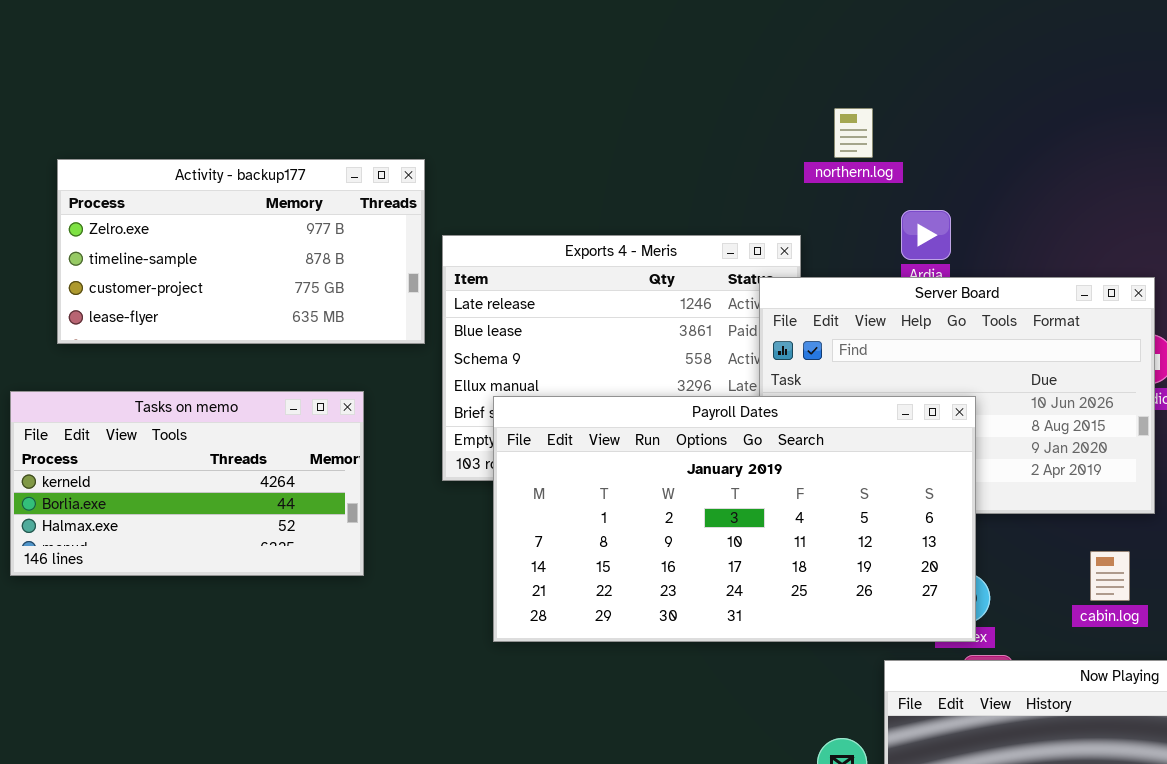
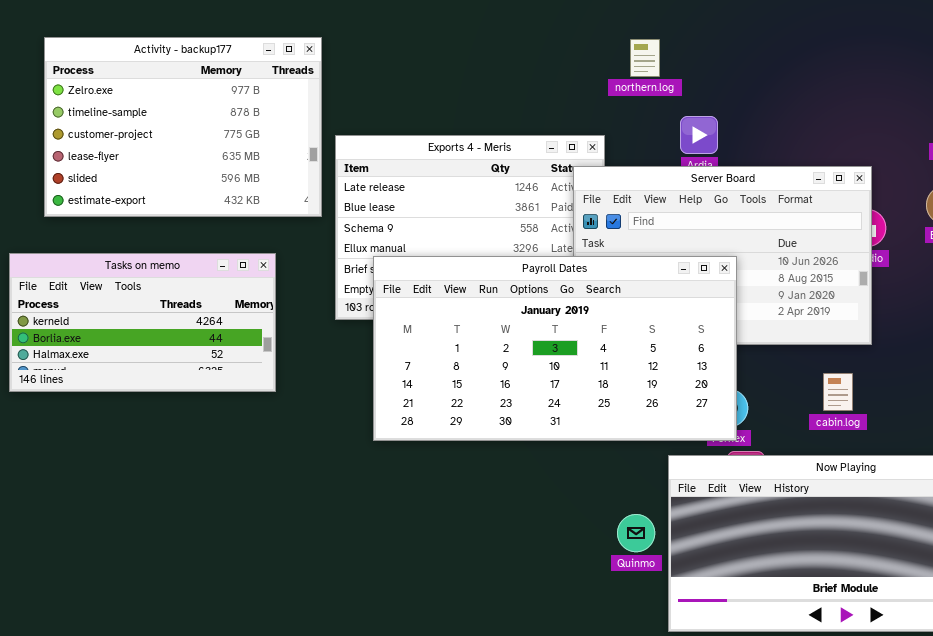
Activity - backup177: [57,159,425,344] -> [44,37,322,217], resized

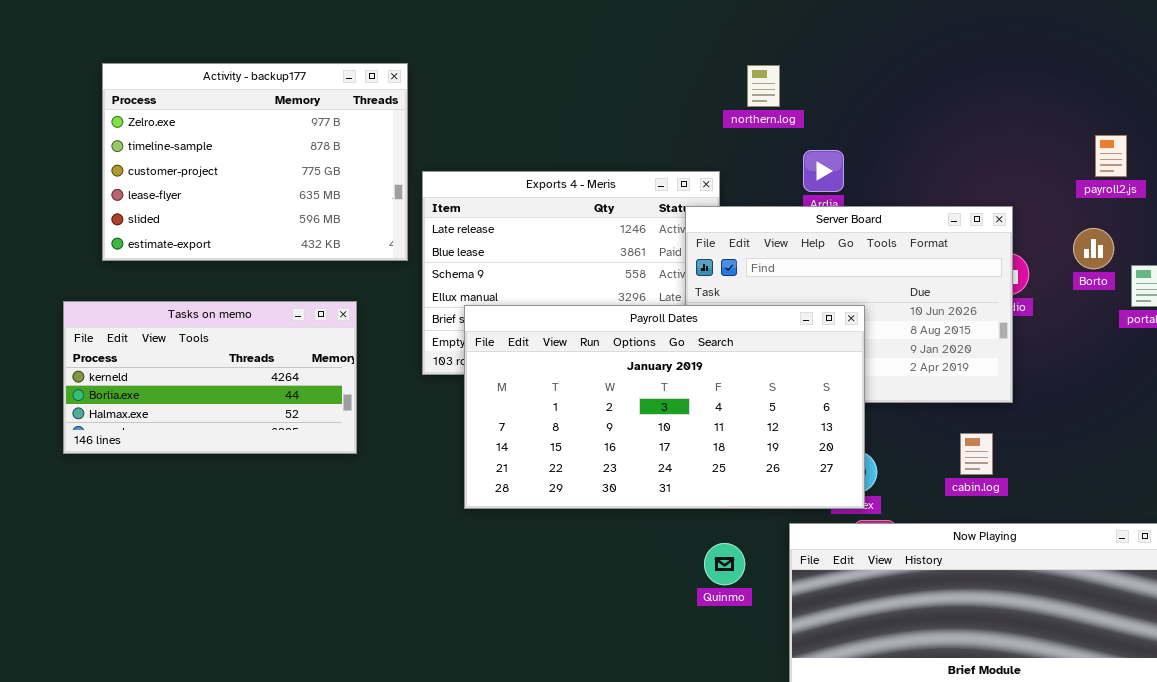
Quinmo: [617,514,655,552] -> [704,543,745,585], moved

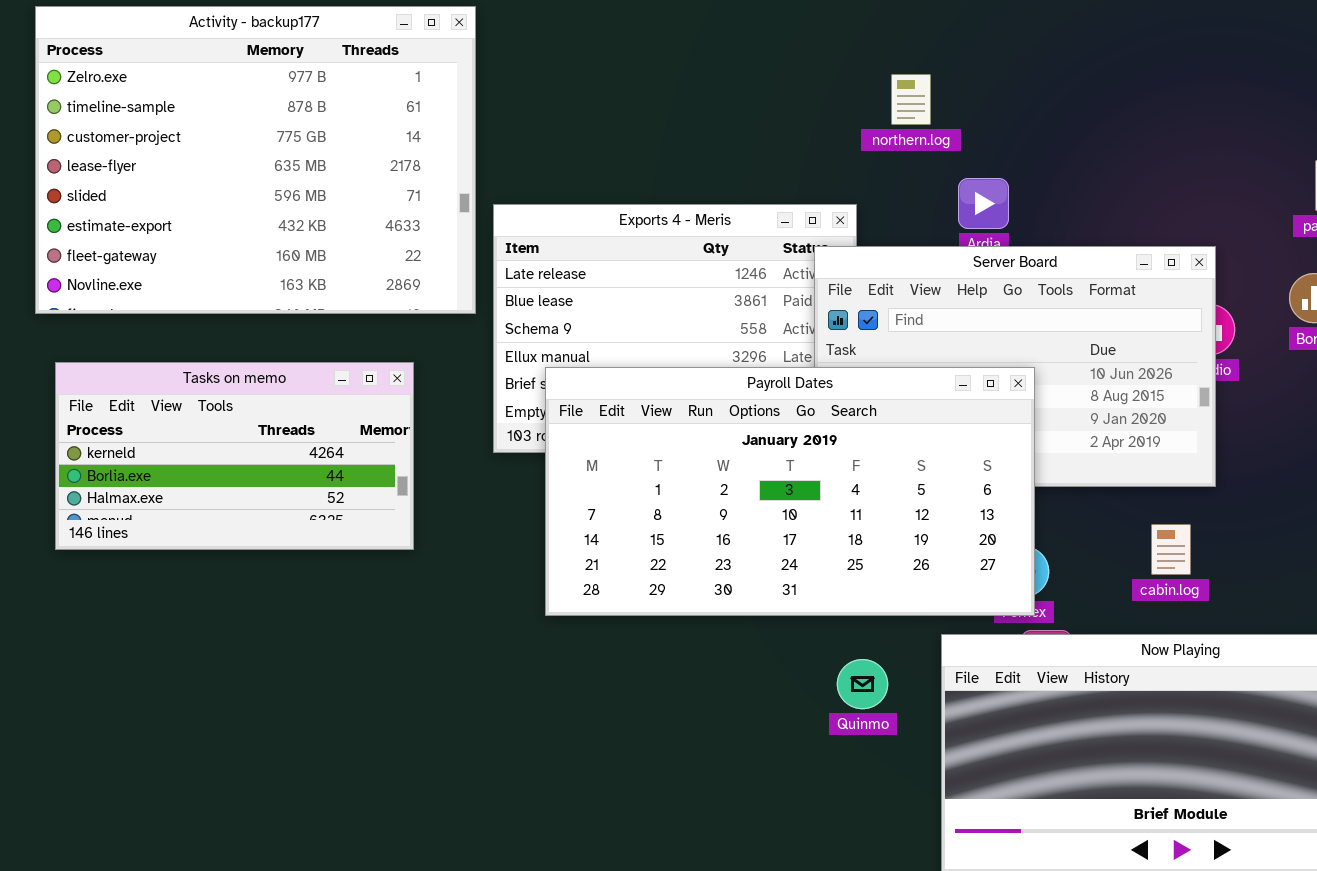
Activity - backup177: [102,63,408,261] -> [35,6,476,314], resized

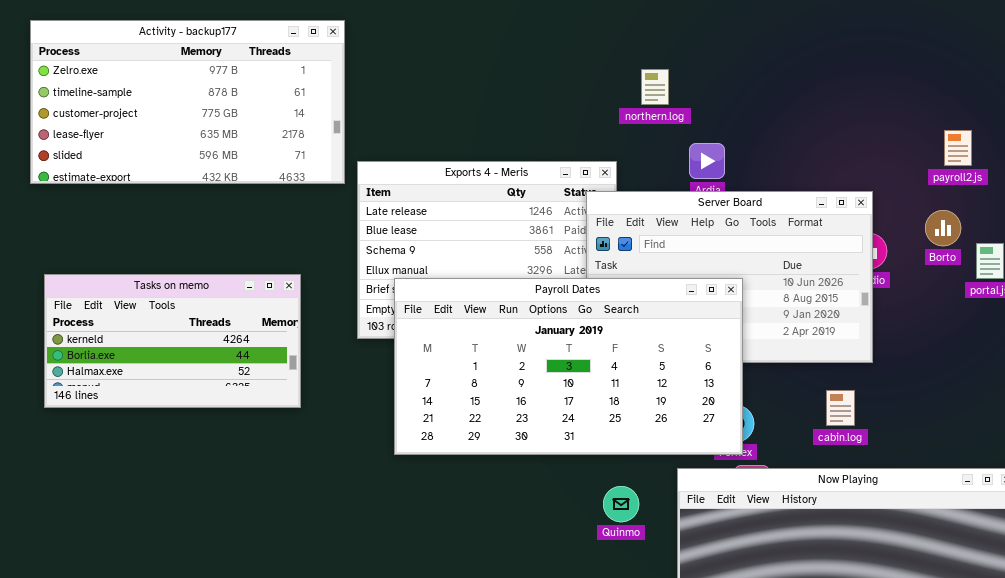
Activity - backup177: [35,6,476,314] -> [30,20,345,184], resized

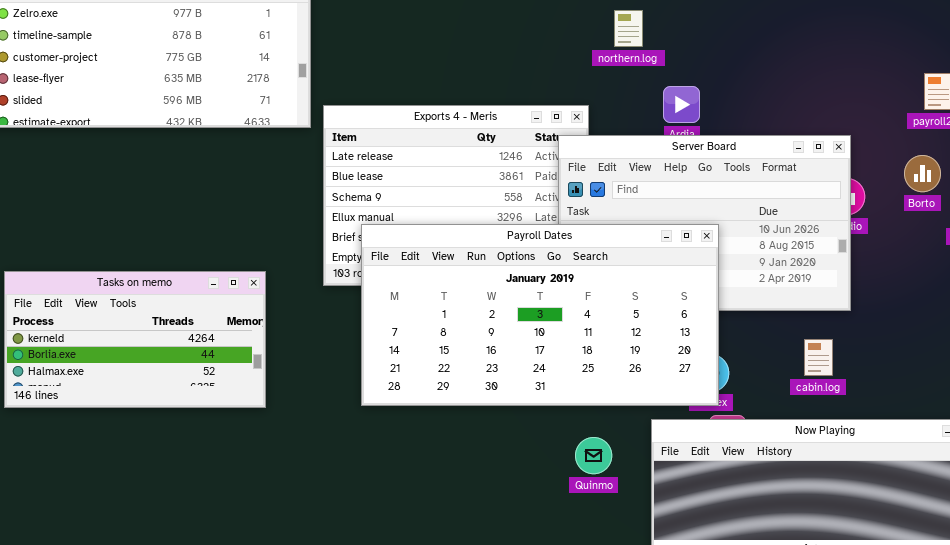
Tasks on memo: [44,274,301,408] -> [4,271,266,408], moved

